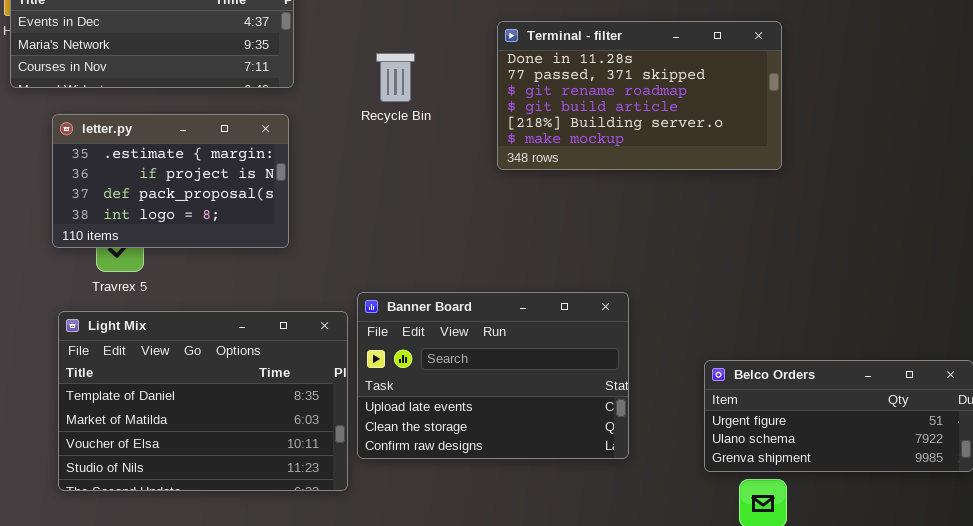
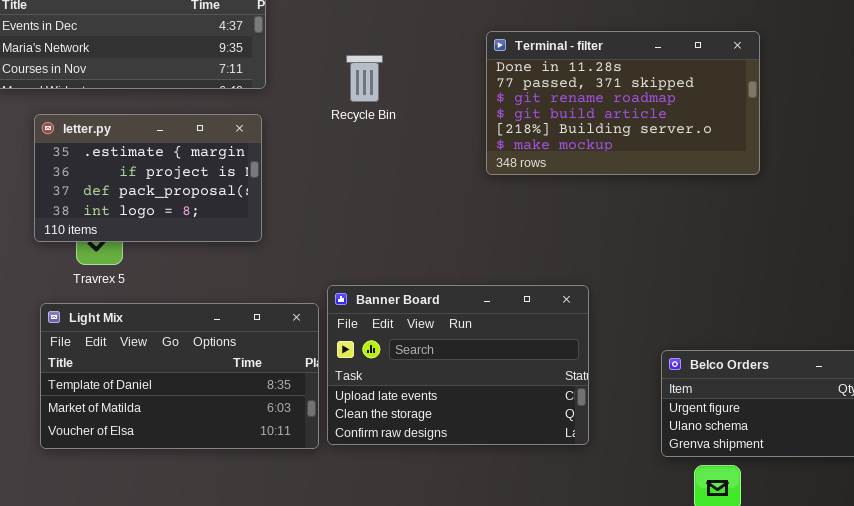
Terminal - filter: [497,21,782,170] -> [486,31,760,175], moved
Light Mix: [58,311,348,491] -> [40,303,319,449], resized

